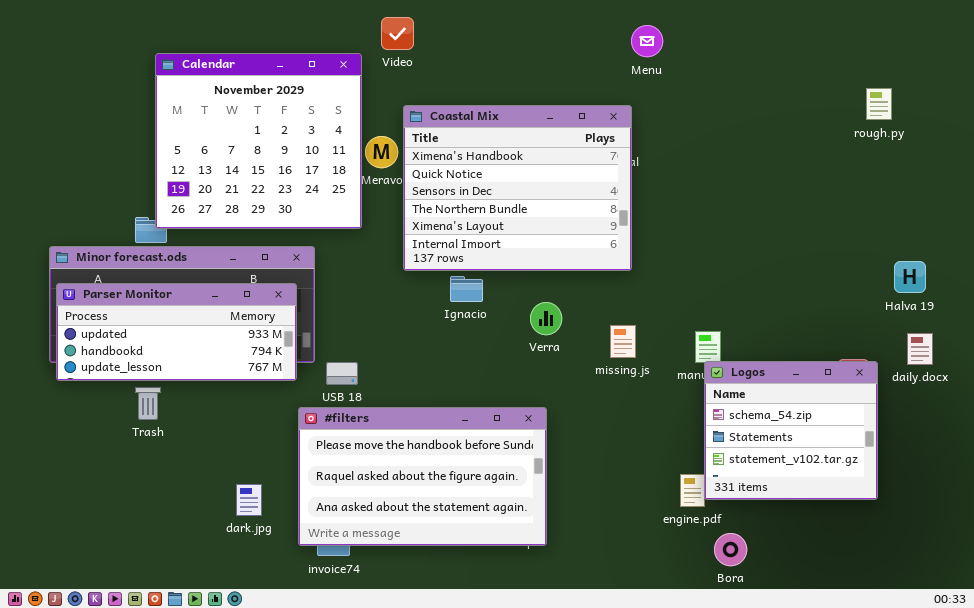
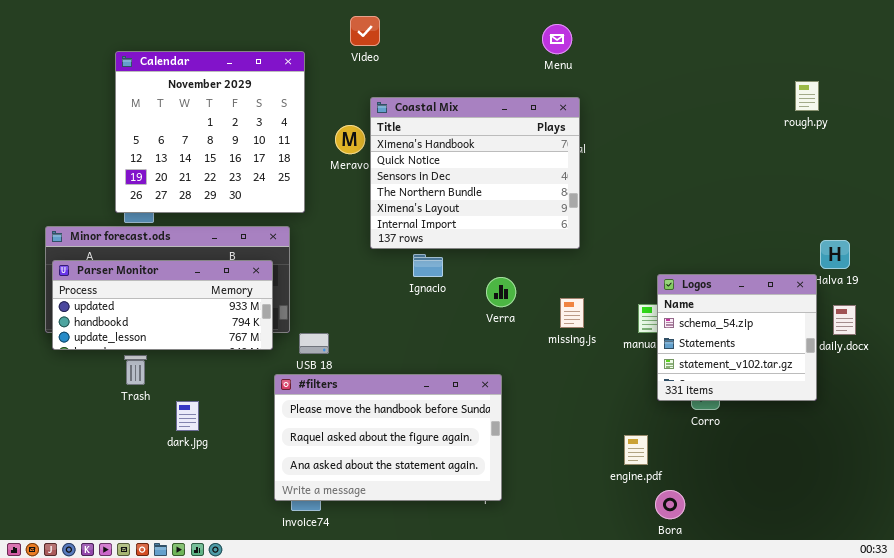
Menu: [631,25,663,57] -> [542,24,572,54], moved
Calendar: [155,53,362,229] -> [115,51,305,213], moved
Logos: [704,361,878,500] -> [657,274,817,401], moved
dark.jpg: [236,484,262,516] -> [176,401,199,431], moved

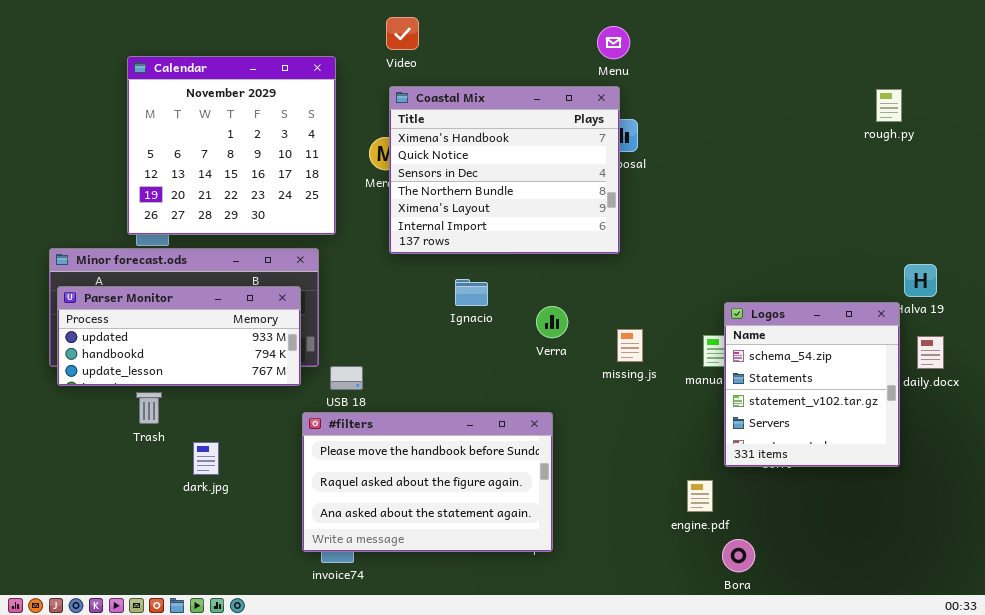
Coastal Mix: [370,97,580,249] -> [389,86,620,254], moved
Logos: [657,274,817,401] -> [724,302,900,467], resized

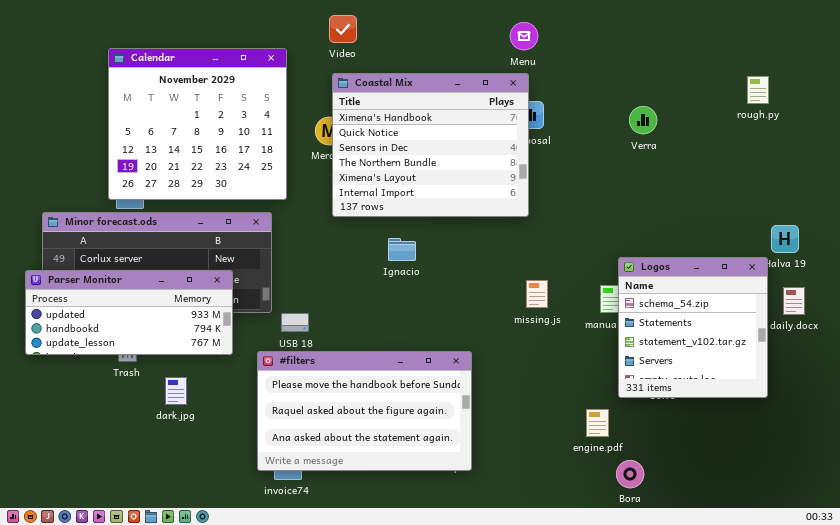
Parser Monitor: [57,286,301,386] -> [25,270,233,355], moved
Verra: [536,306,568,338] -> [629,106,657,134], moved

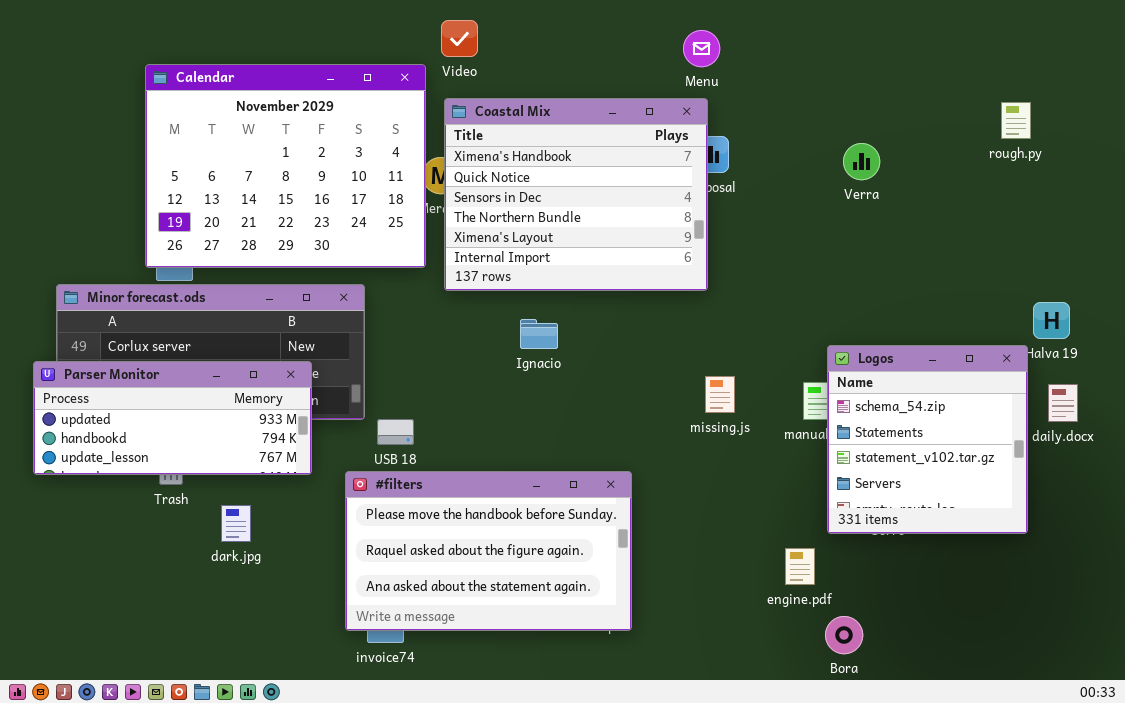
Calendar: [108,48,287,200] -> [145,64,426,268], resized

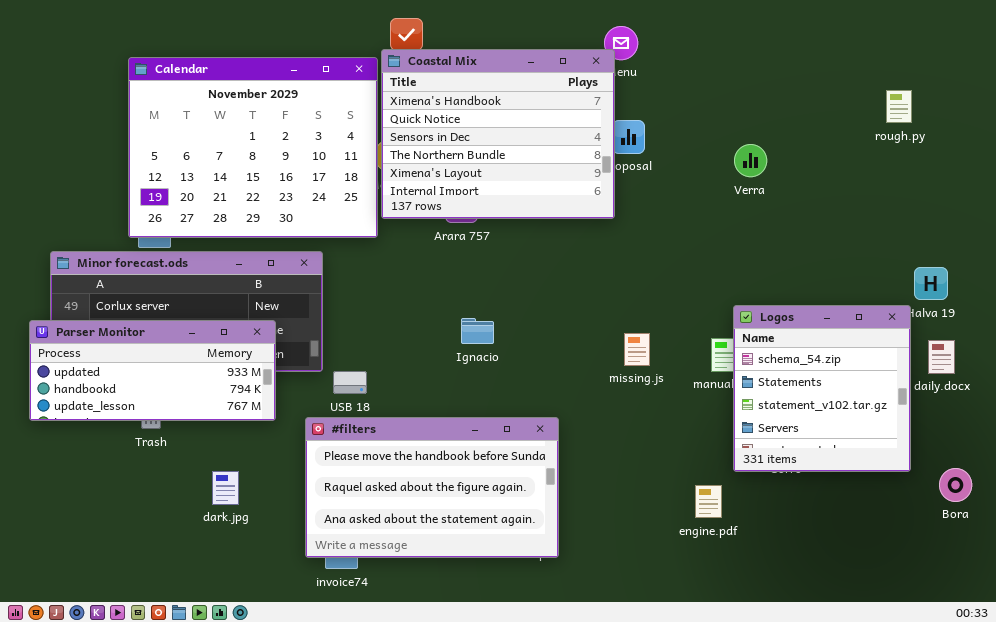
Coastal Mix: [444,98,708,291] -> [381,49,615,219], moved
Verra: [843,143,880,180] -> [734,144,767,177], moved
Ignacio: [520,319,558,349] -> [461,318,494,344], moved
dark.jpg: [221,505,251,542] -> [212,471,239,505], moved
Bora: [825,616,863,654] -> [939,468,972,502], moved

